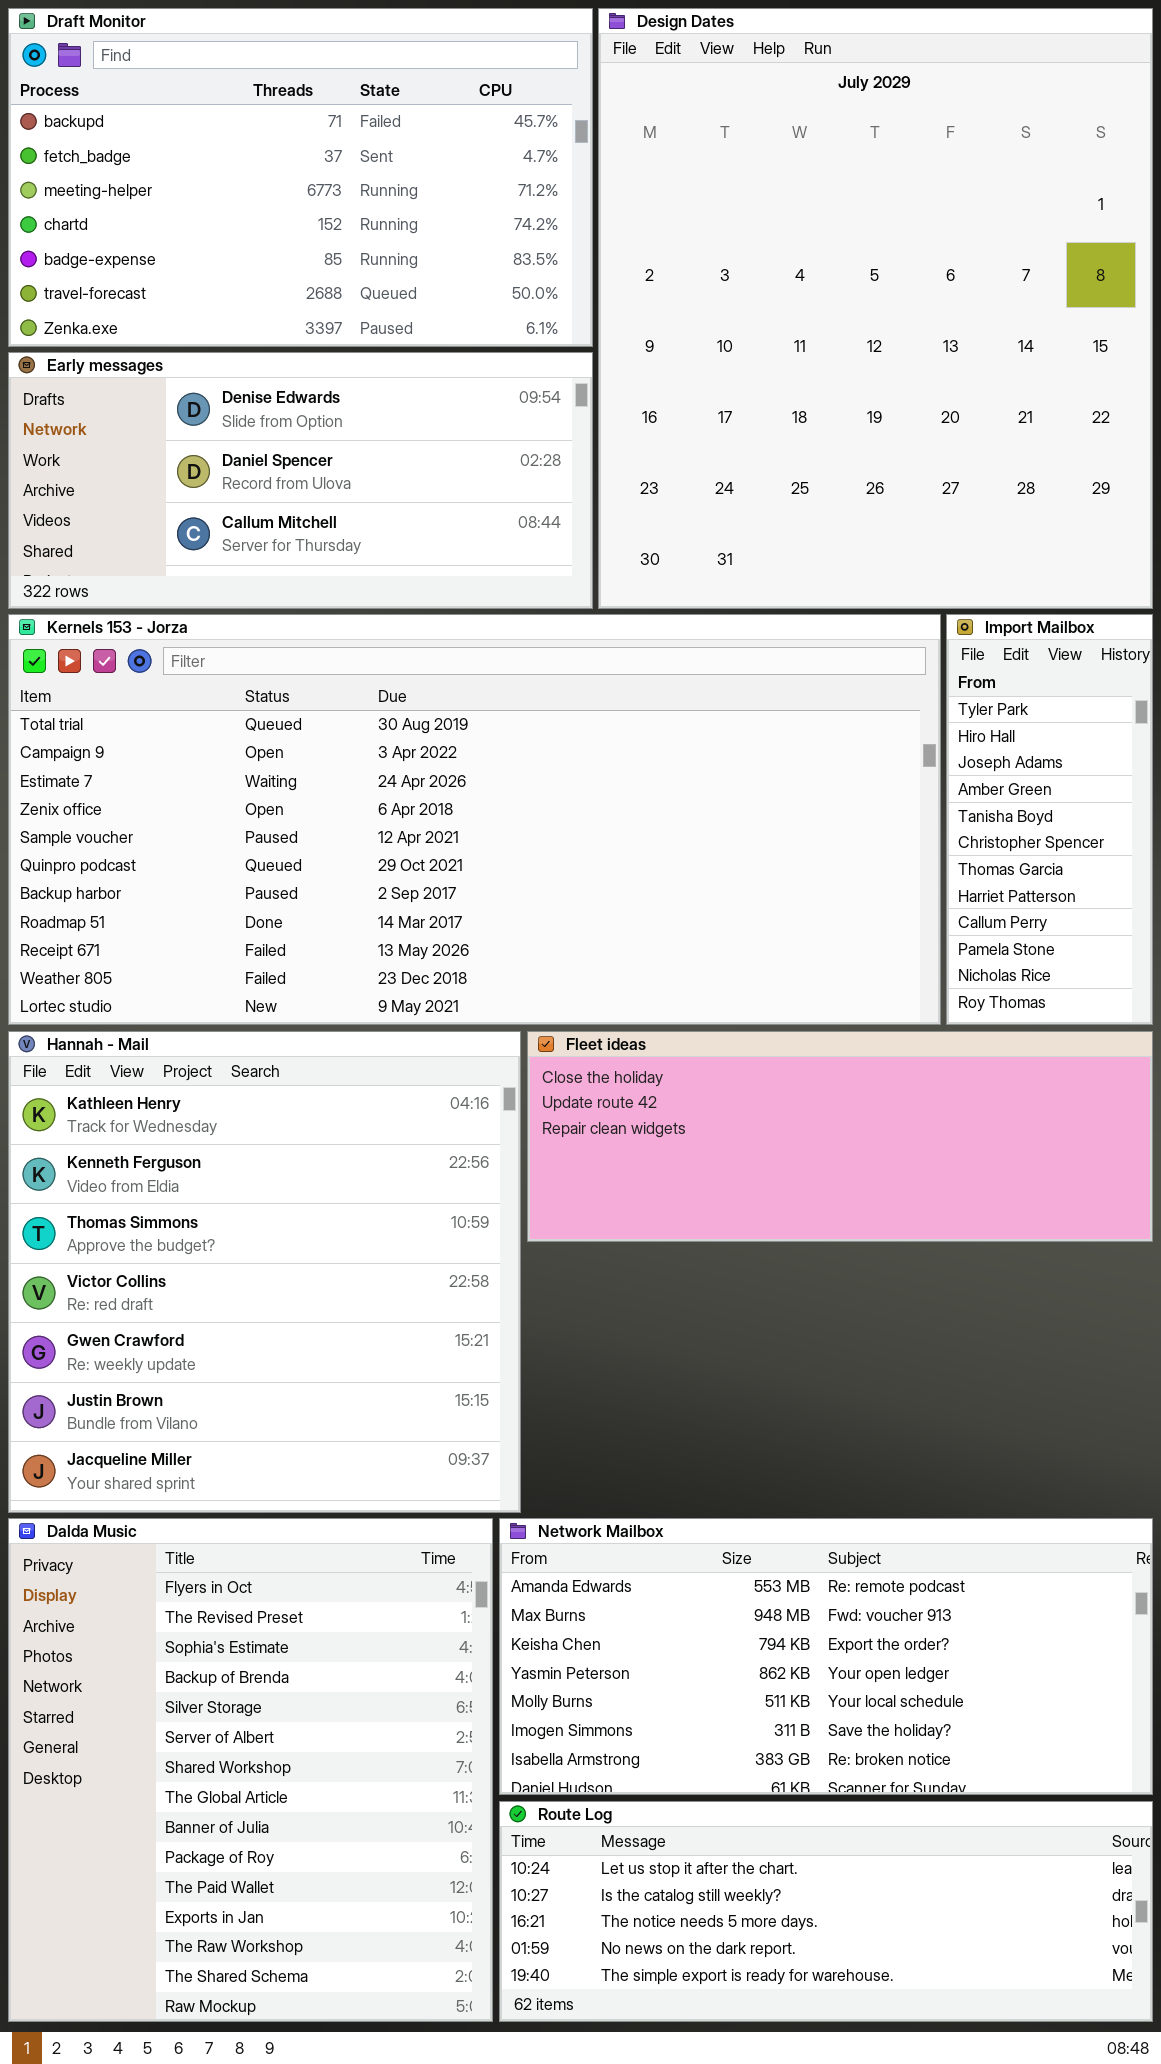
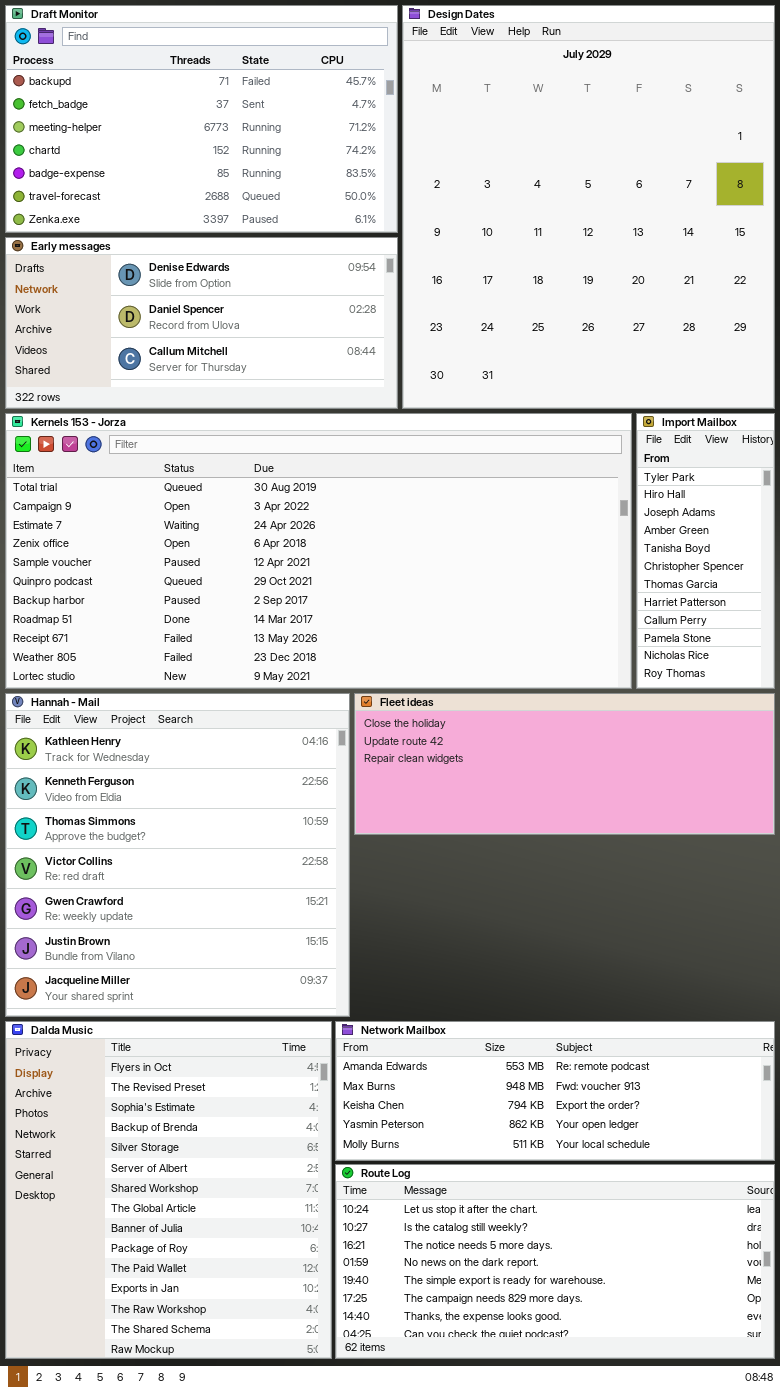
Network Mailbox: [499,1518,1153,1795] -> [335,1021,775,1161], resized
Route Log: [499,1801,1153,2022] -> [335,1164,775,1359], resized

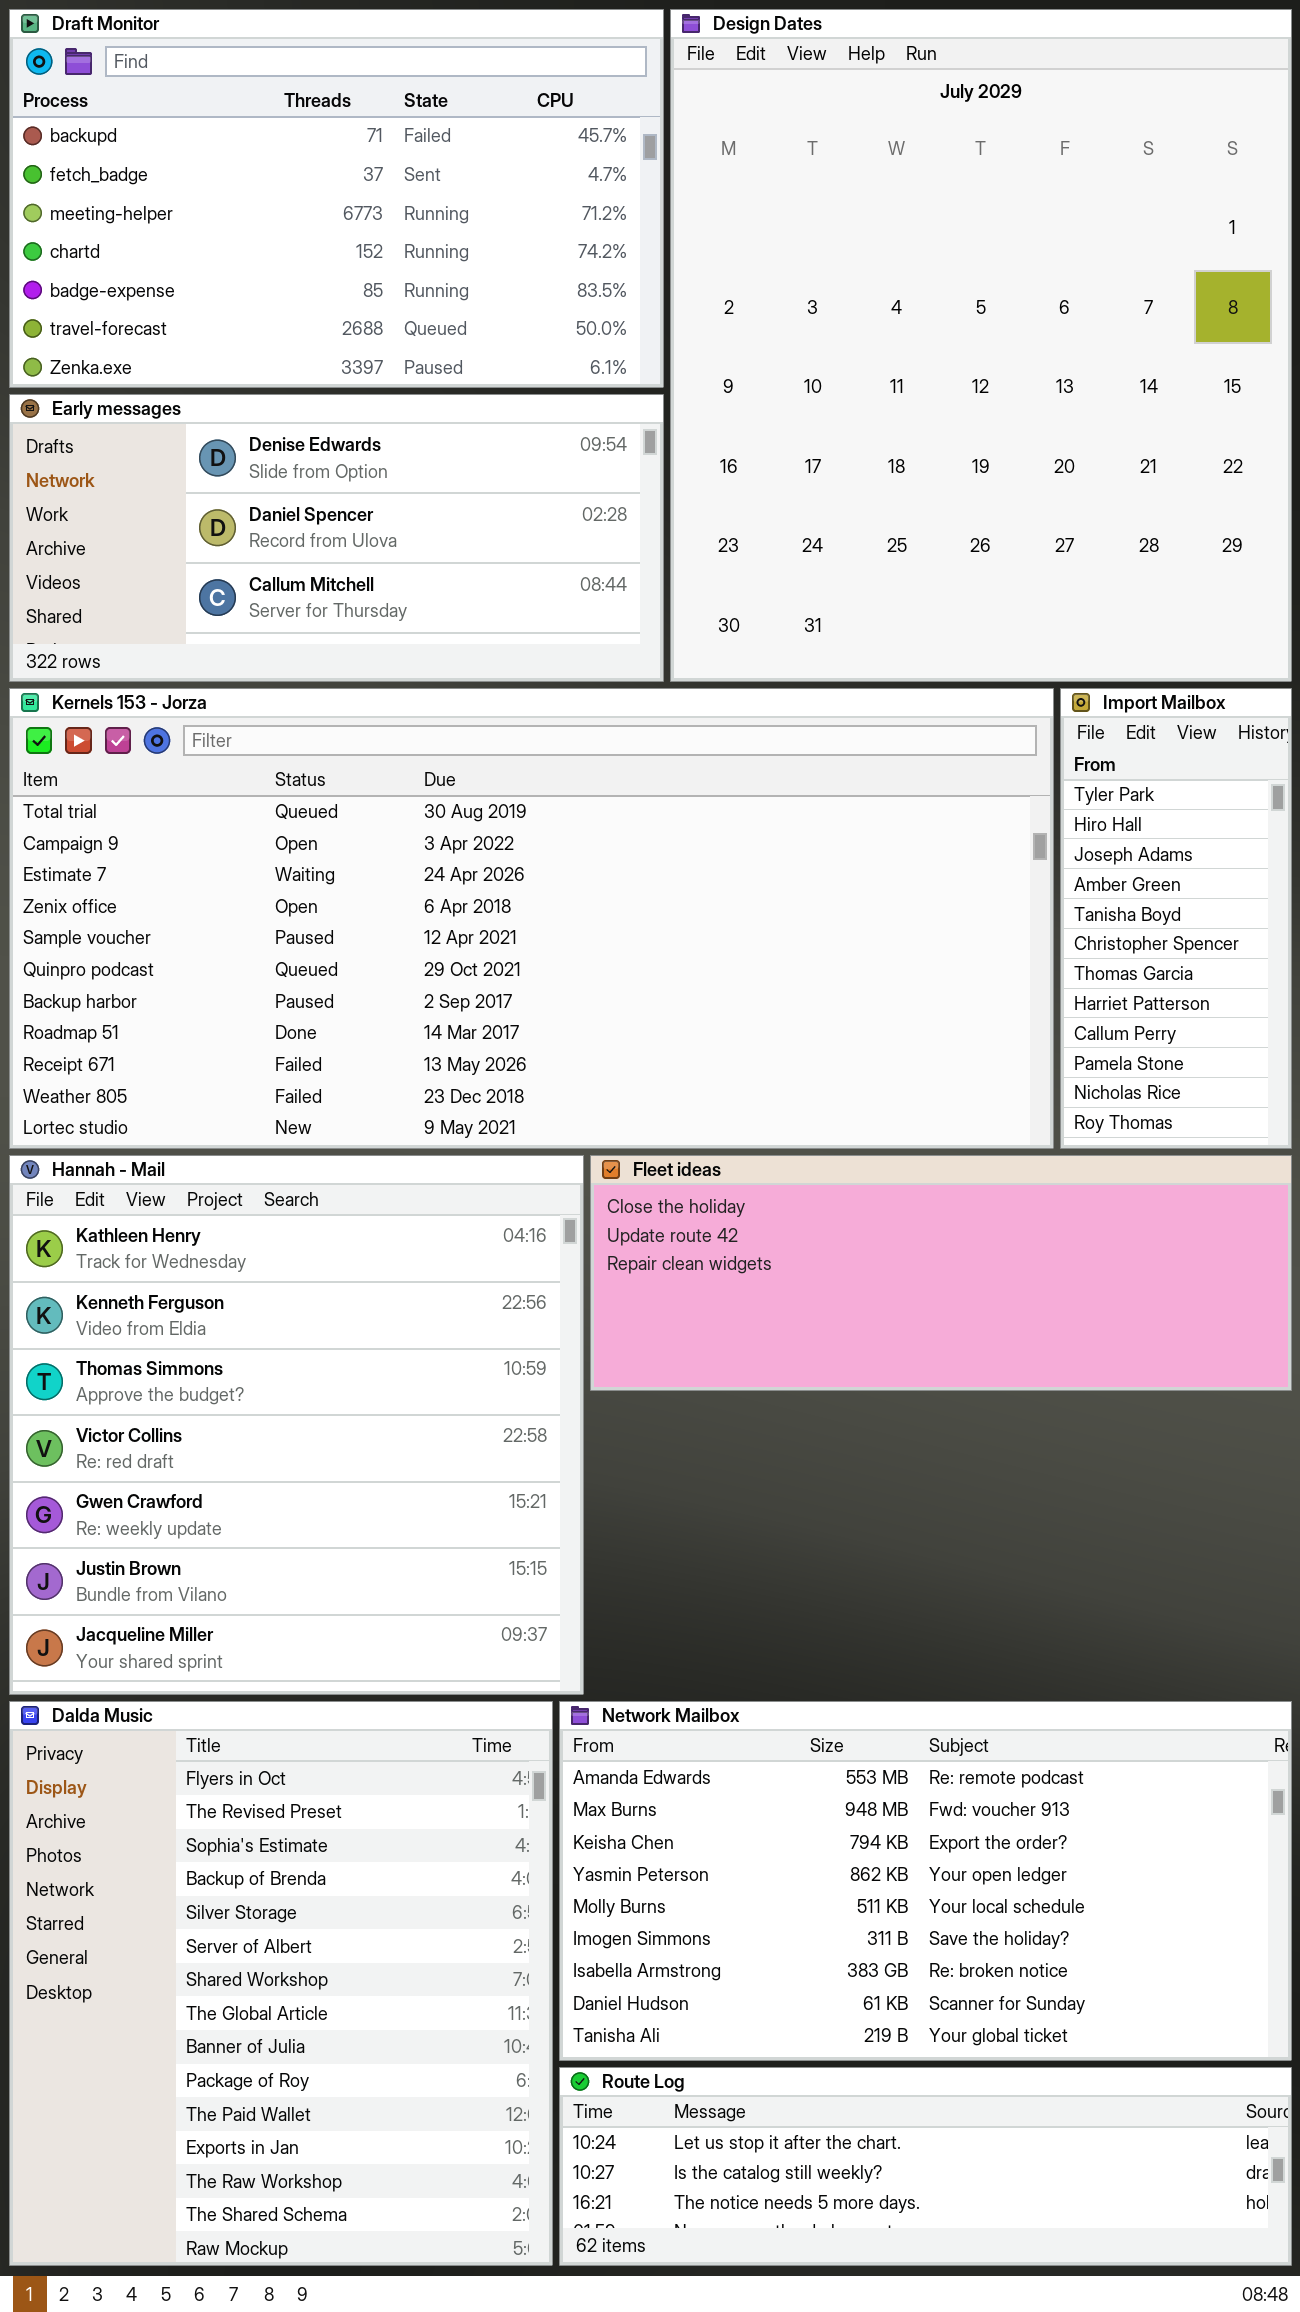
Network Mailbox: [335,1021,775,1161] -> [559,1701,1292,2061], resized
Route Log: [335,1164,775,1359] -> [559,2067,1292,2266], resized

